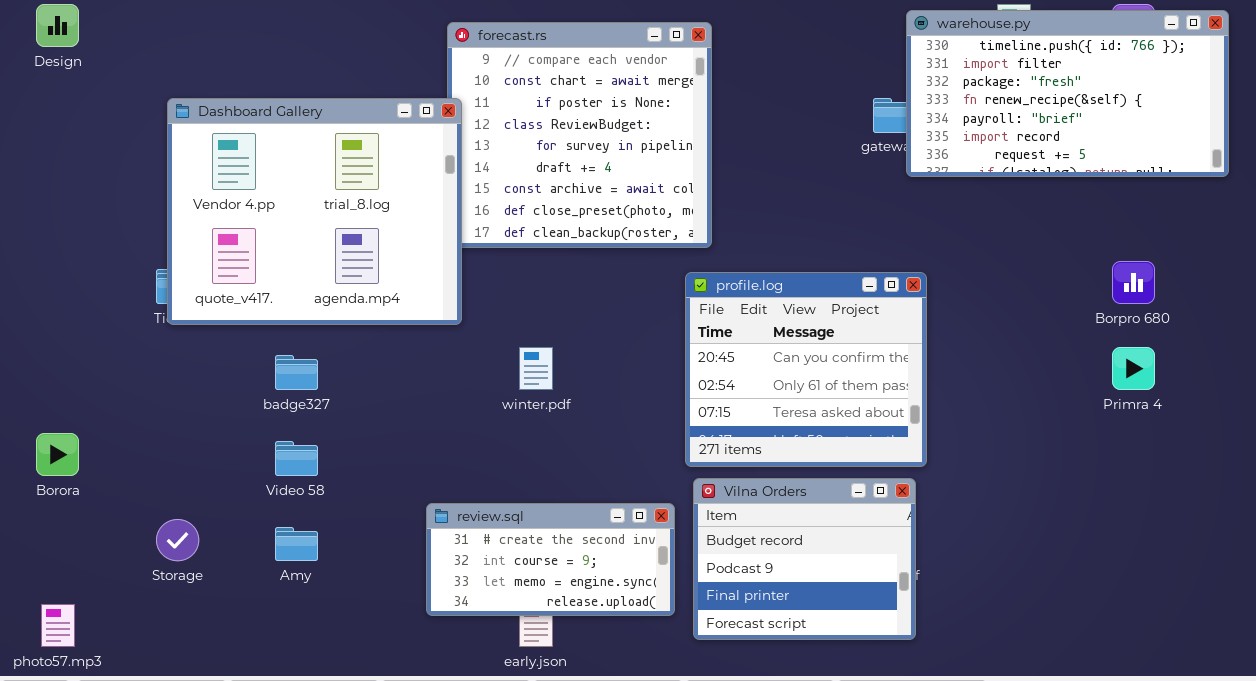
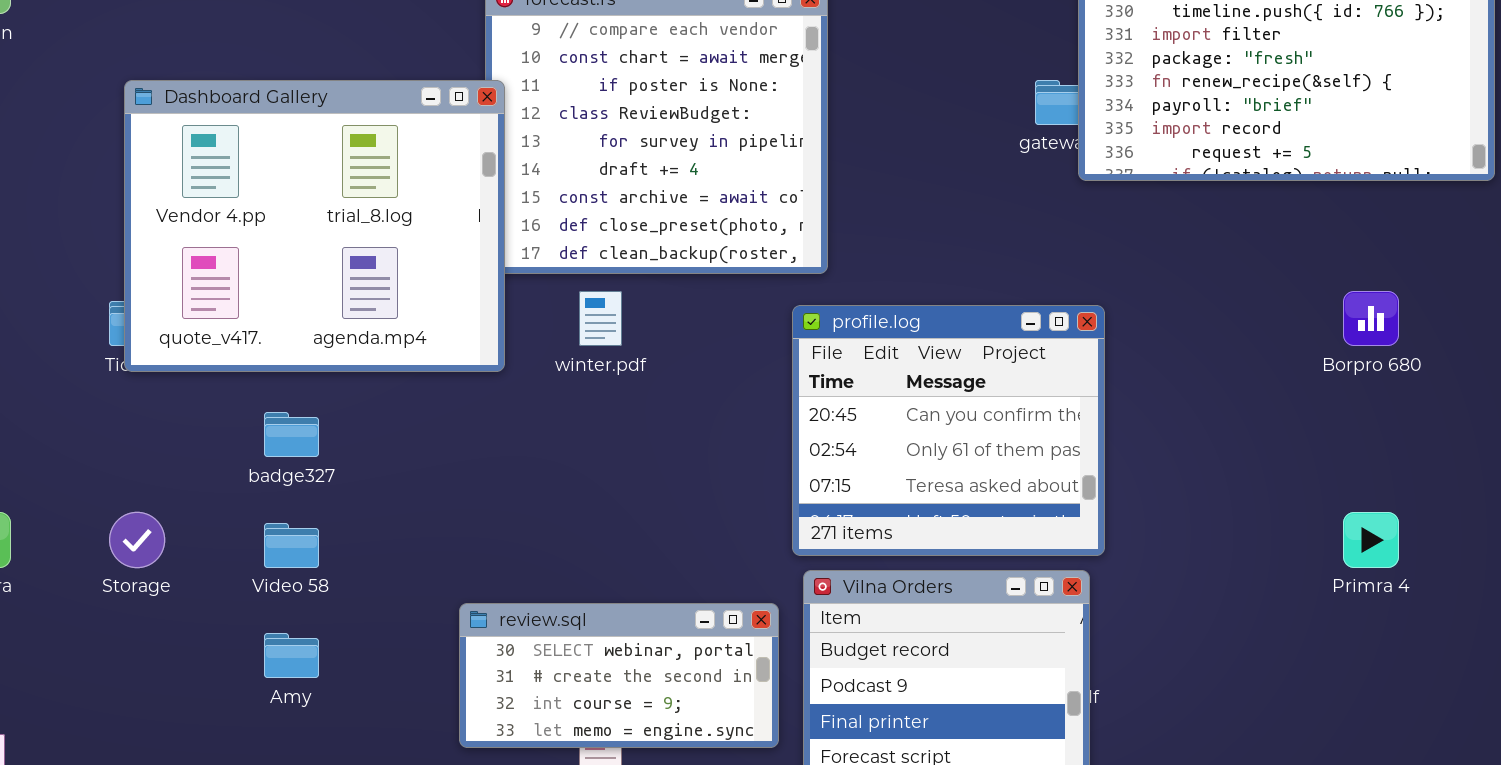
winter.pdf: [519,347,553,390] -> [579,291,622,346], moved
Primra 4: [1112,347,1155,390] -> [1343,512,1399,568], moved
review.sql: [426,503,675,616] -> [459,603,779,748], scrolled up 1 row
Storage: [156,519,199,561] -> [109,512,165,568], moved

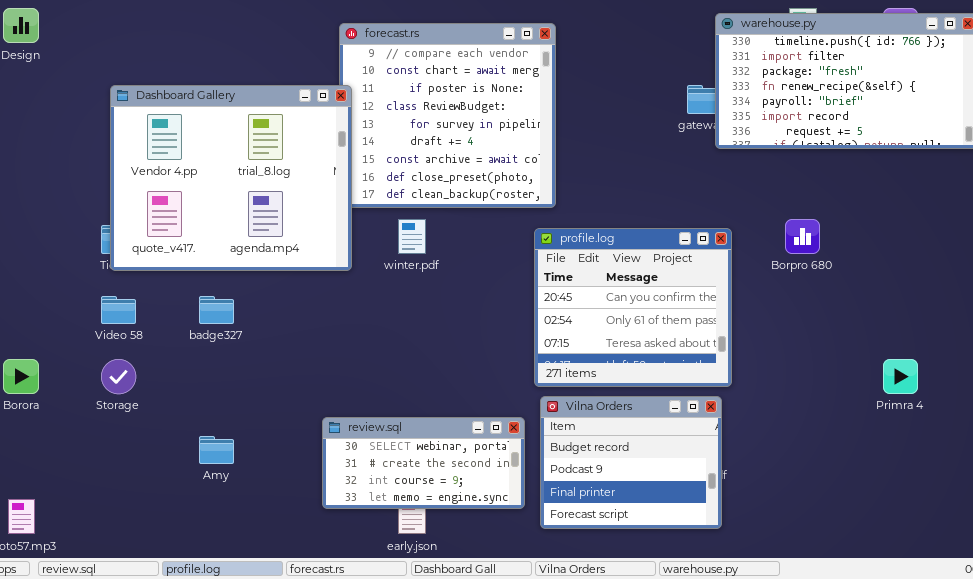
Borpro 680: [1343,291,1399,346] -> [785,219,820,254], moved
Video 58: [264,523,319,568] -> [101,296,136,324], moved

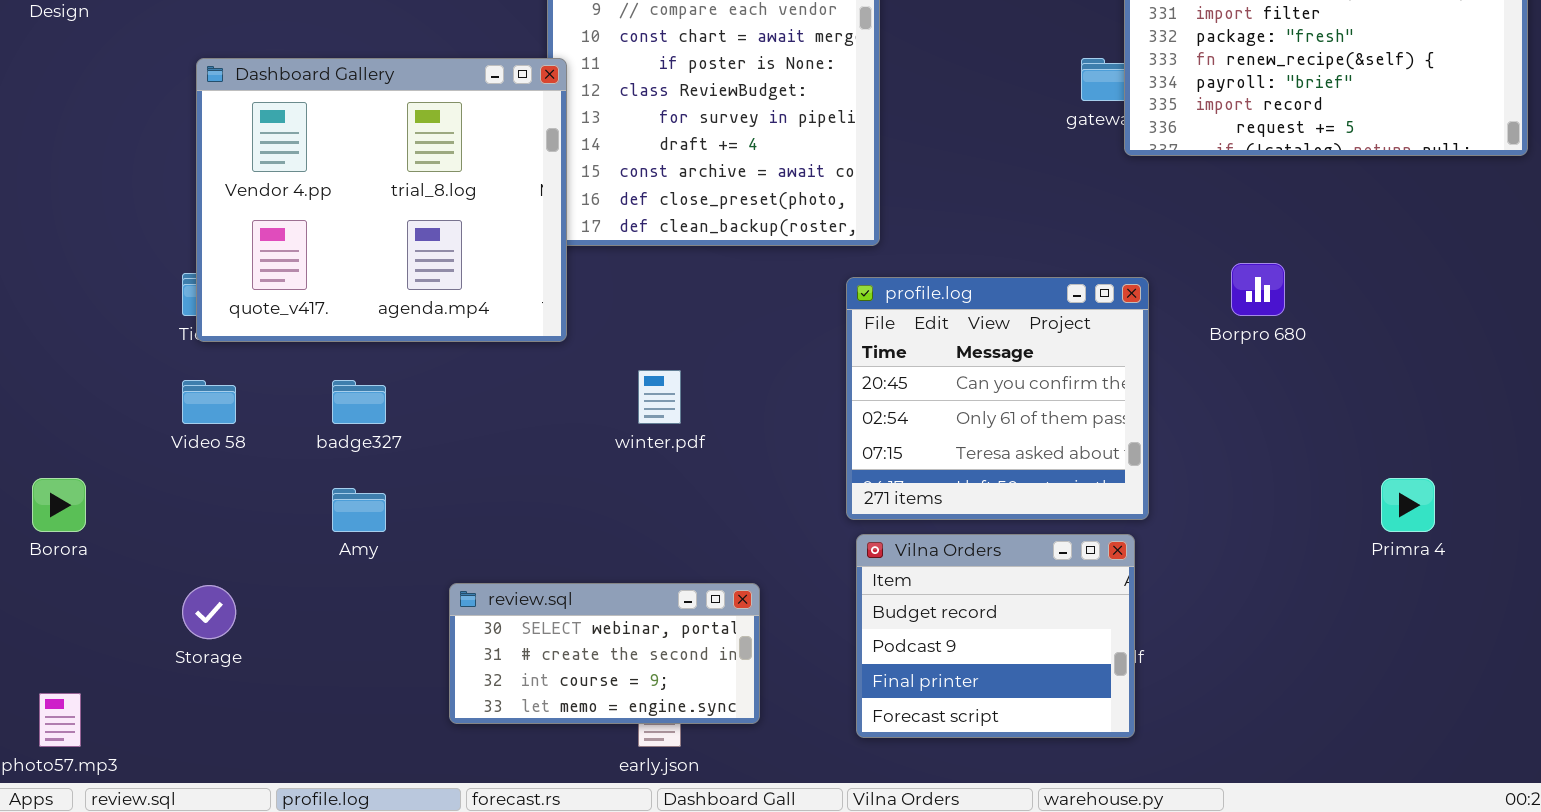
winter.pdf: [398,219,426,254] -> [638,370,681,424], moved
Storage: [101,359,136,394] -> [182,585,236,639], moved
review.sql: [322,417,525,509] -> [449,583,760,724], moved
Amy: [199,436,234,464] -> [332,488,386,532], moved

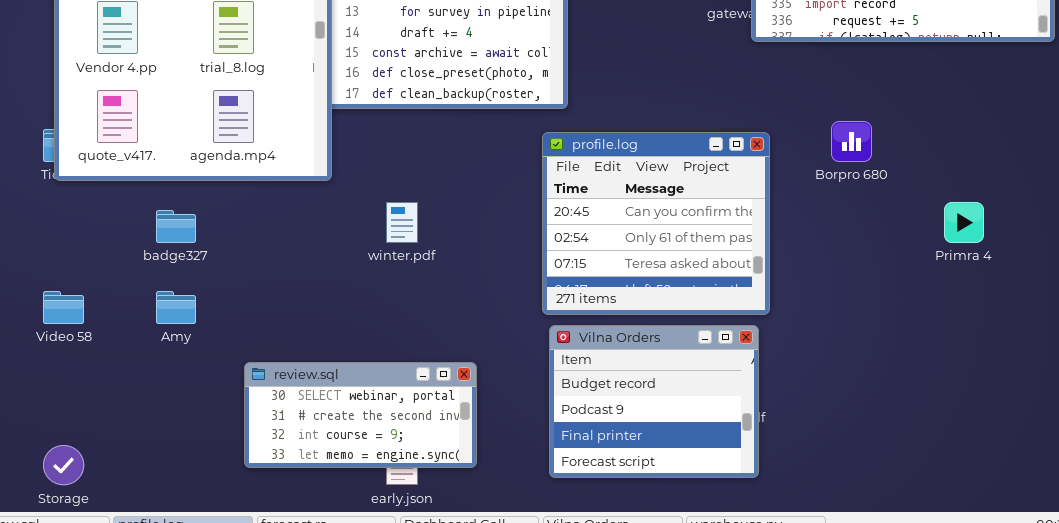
Video 58: [182,380,236,424] -> [43,291,84,324], moved
Primra 4: [1381,478,1435,532] -> [944,202,984,243], moved
Storage: [182,585,236,639] -> [43,445,84,485], moved

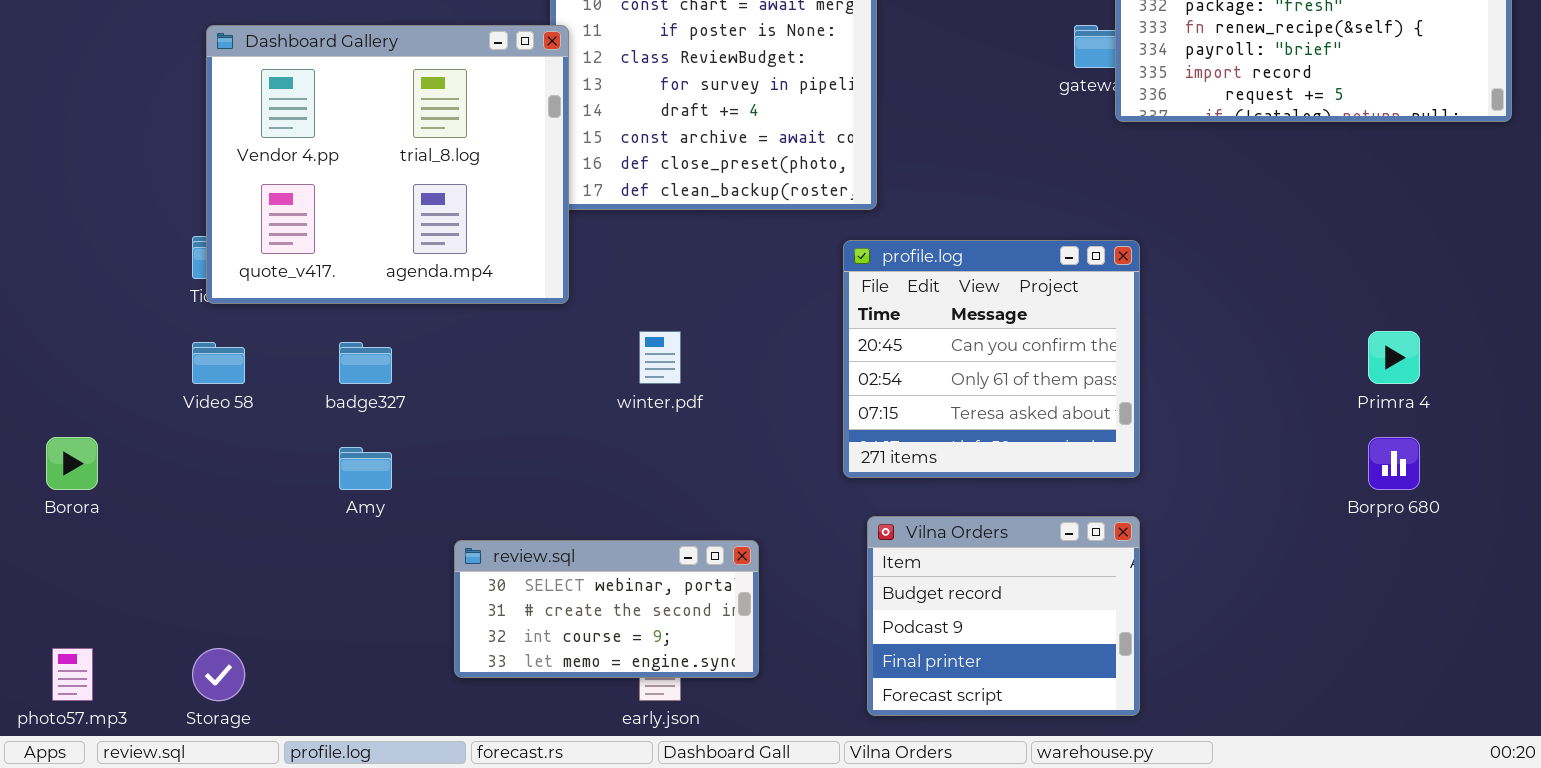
Borpro 680: [831,121,872,162] -> [1368,437,1420,490], moved
Video 58: [43,291,84,324] -> [192,342,245,384], moved
Vilna Orders: [549,325,759,478] -> [867,516,1140,716], moved

